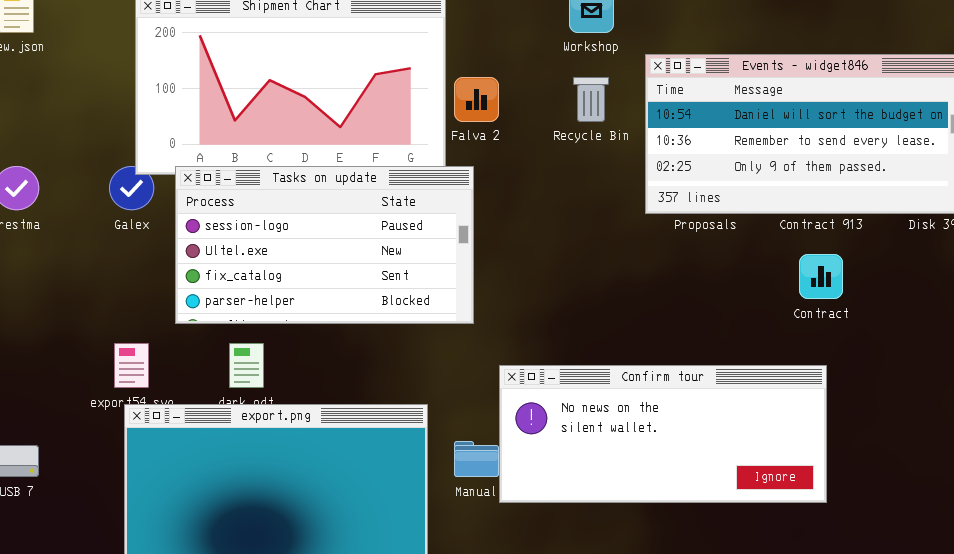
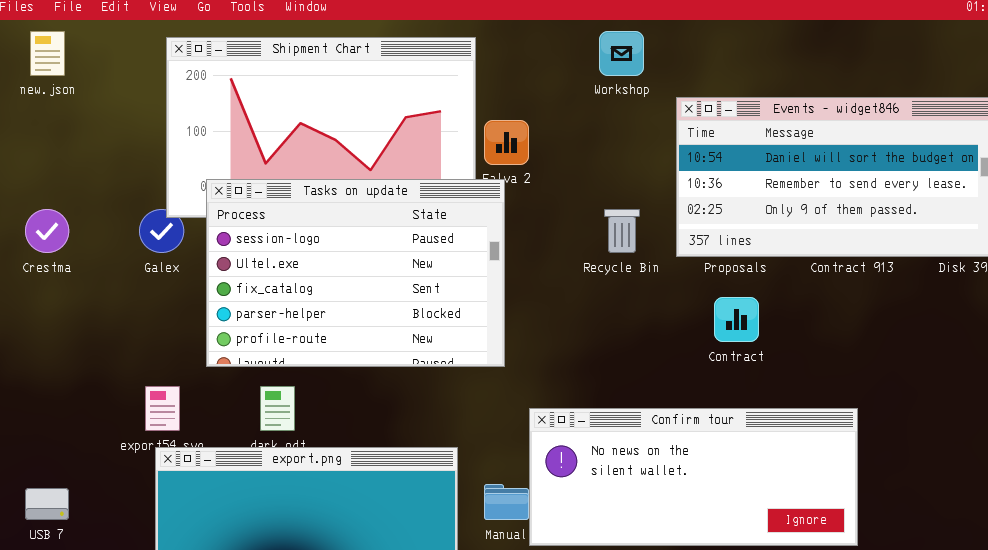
Recycle Bin: [573,77,609,122] -> [604,209,640,253], moved
Tasks on update: [175,166,474,324] -> [206,179,505,367], resized
Contract: [799,254,843,299] -> [714,297,759,342], moved

